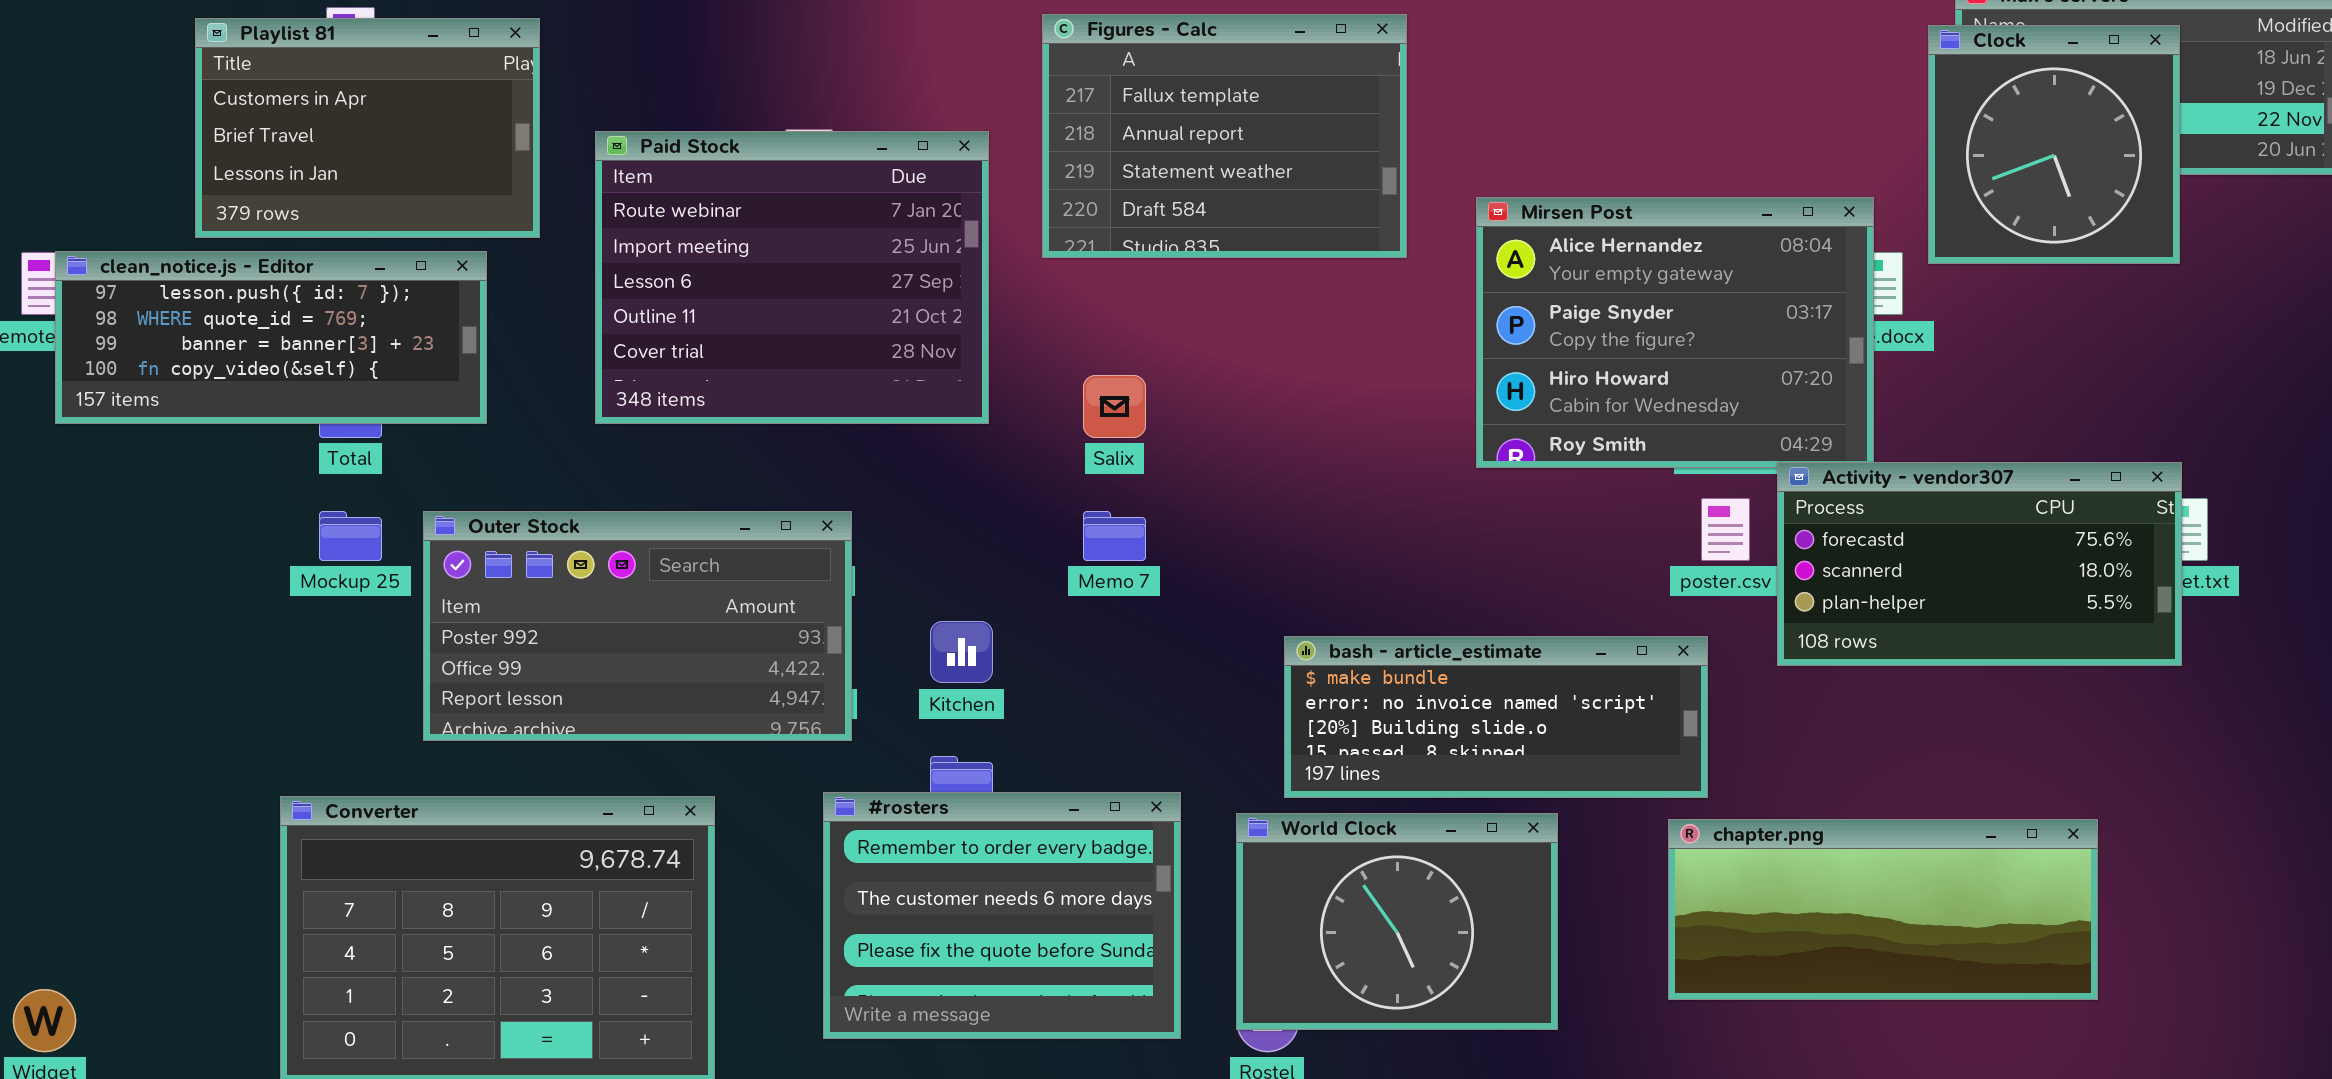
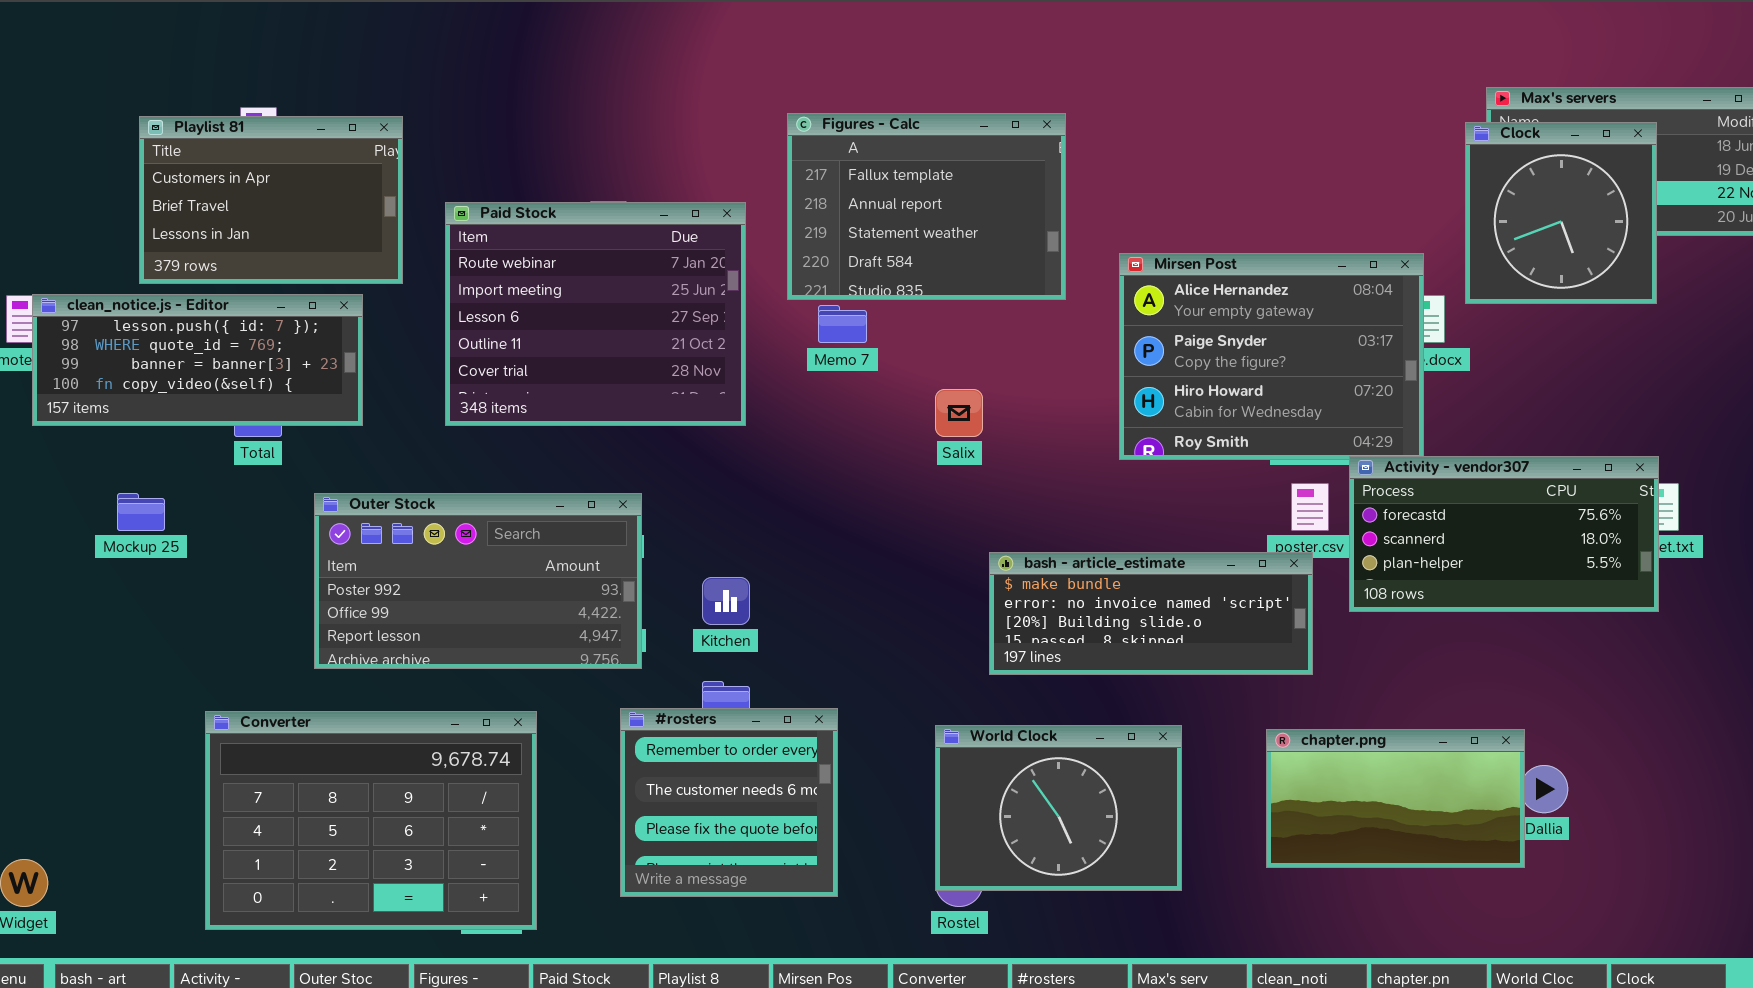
Salix: [1083,375,1146,438] -> [935,389,983,437], moved
Mockup 25: [319,511,382,561] -> [117,493,165,531], moved
Memo 7: [1083,511,1146,561] -> [818,305,867,343], moved
bash - article_estimate: [1284,636,1708,798] -> [989,552,1313,675], moved
#rosters: [823,792,1181,1039] -> [620,708,838,897], resized
chapter.png: [1668,819,2098,1000] -> [1266,729,1525,868], resized

